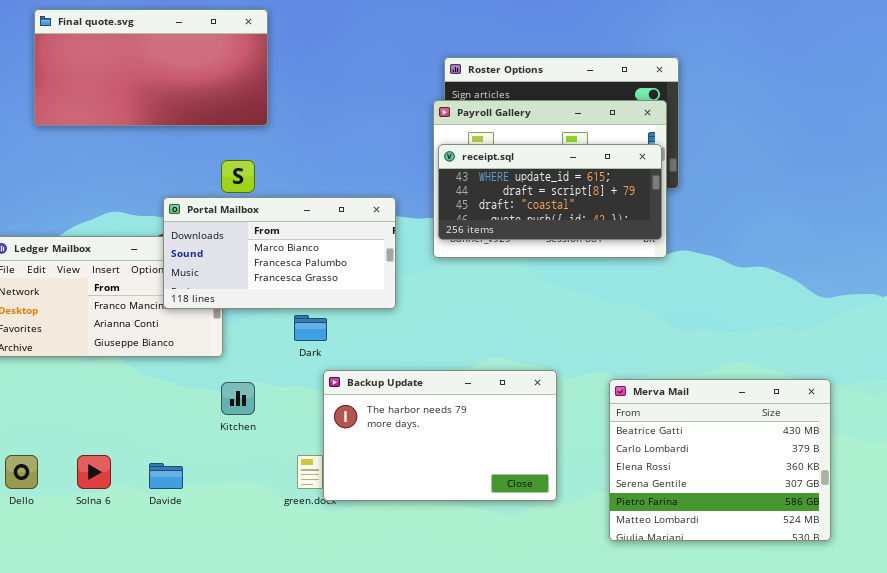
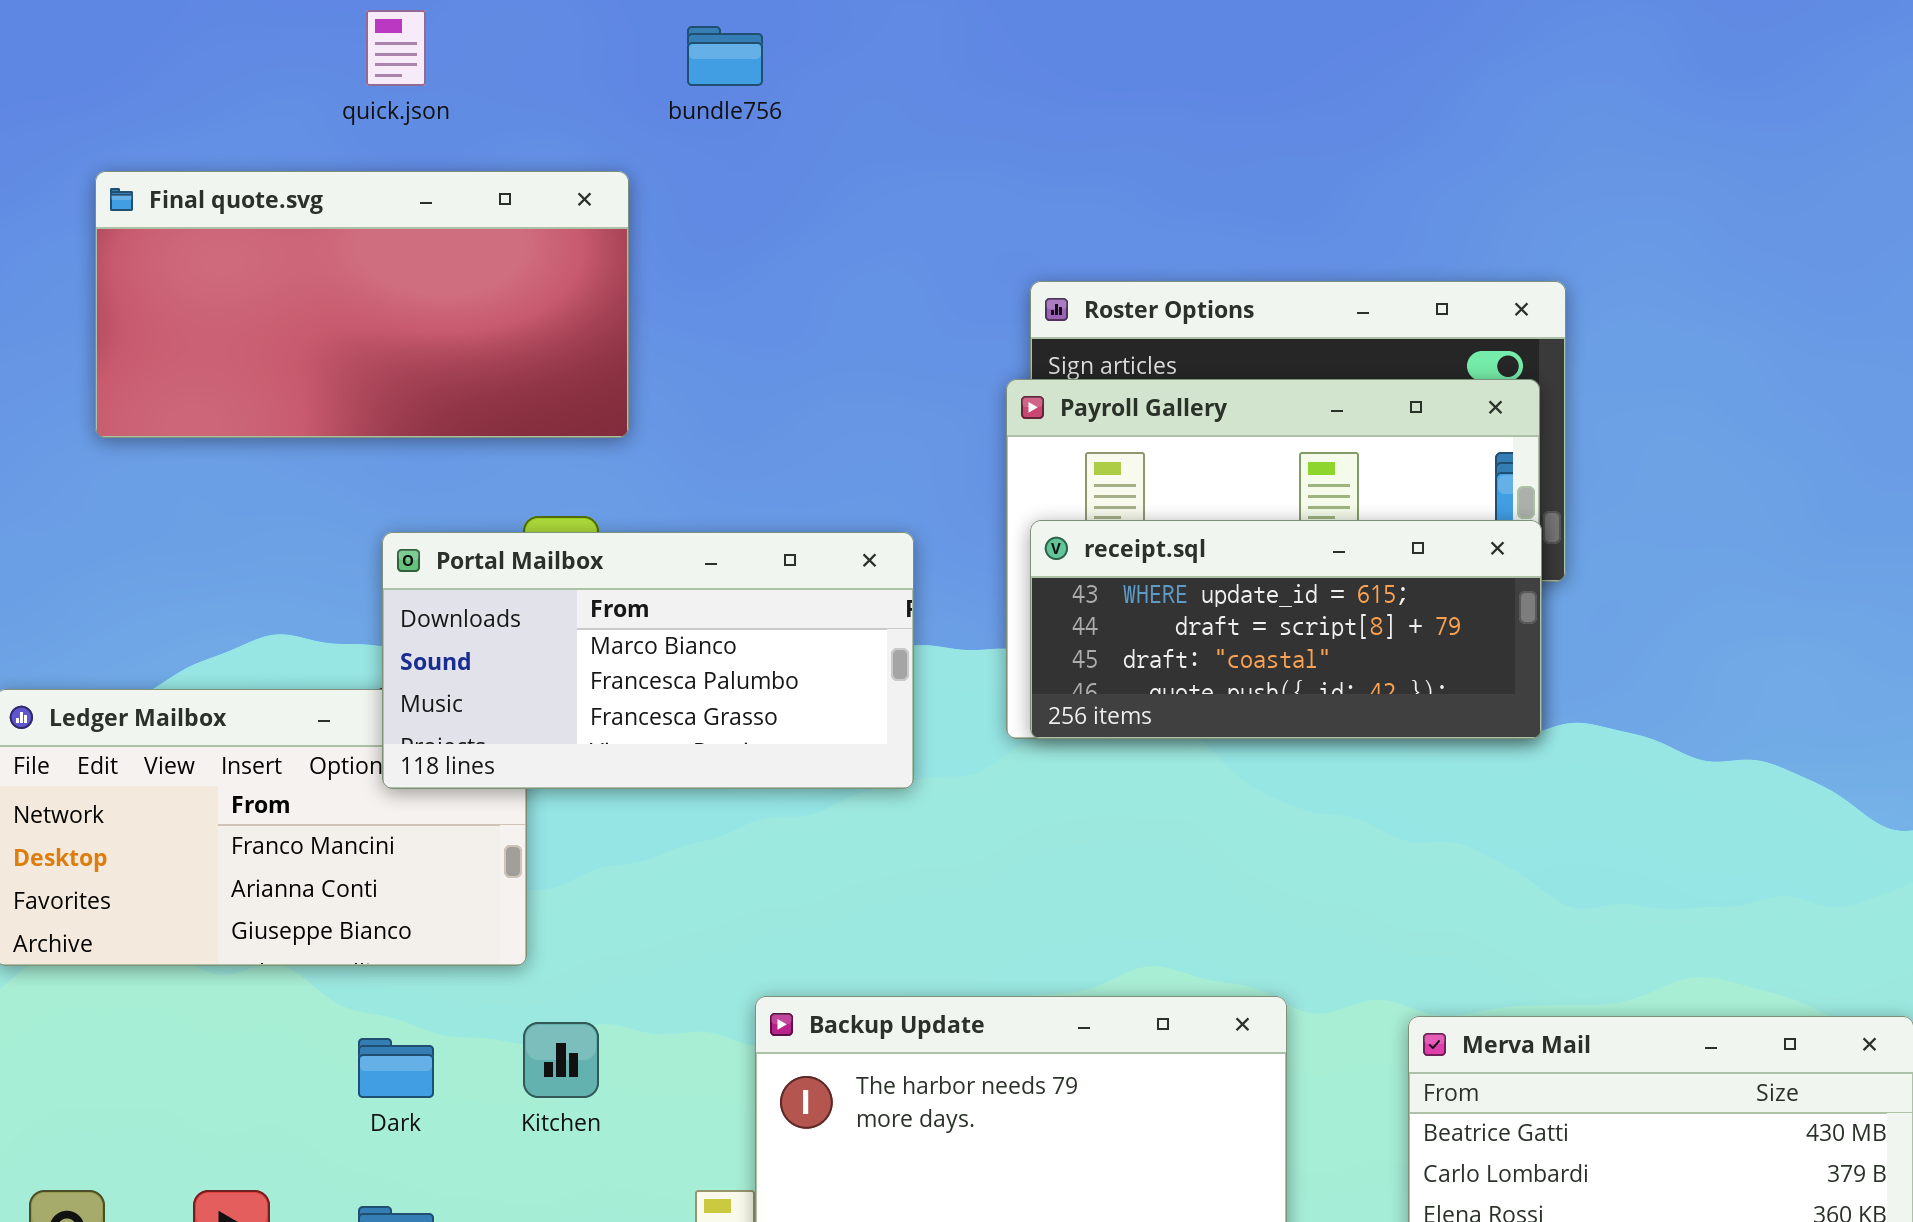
receipt.sql: [438,144,662,240] -> [1030,520,1542,739], moved
Portal Mailbox: [163,197,396,309] -> [382,532,914,789], moved
Dark: [294,315,327,341] -> [358,1038,434,1098], moved

